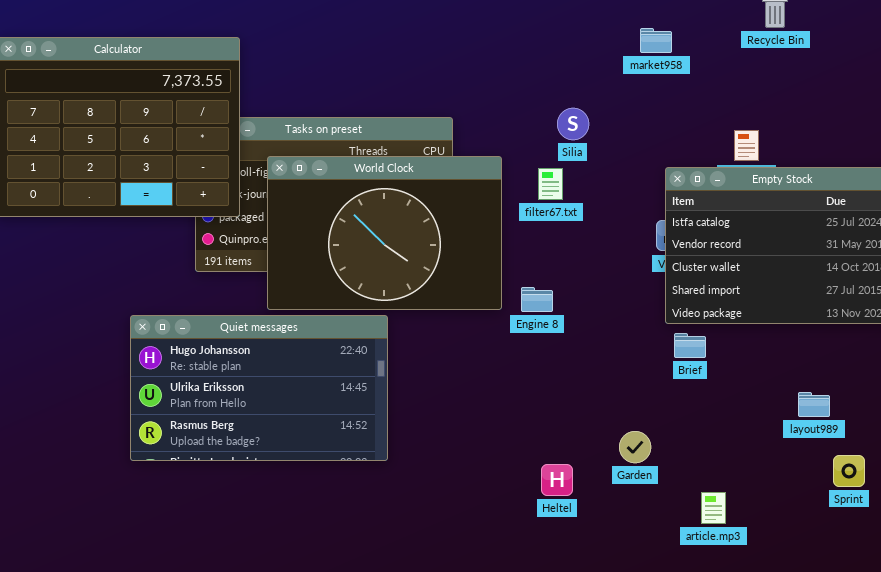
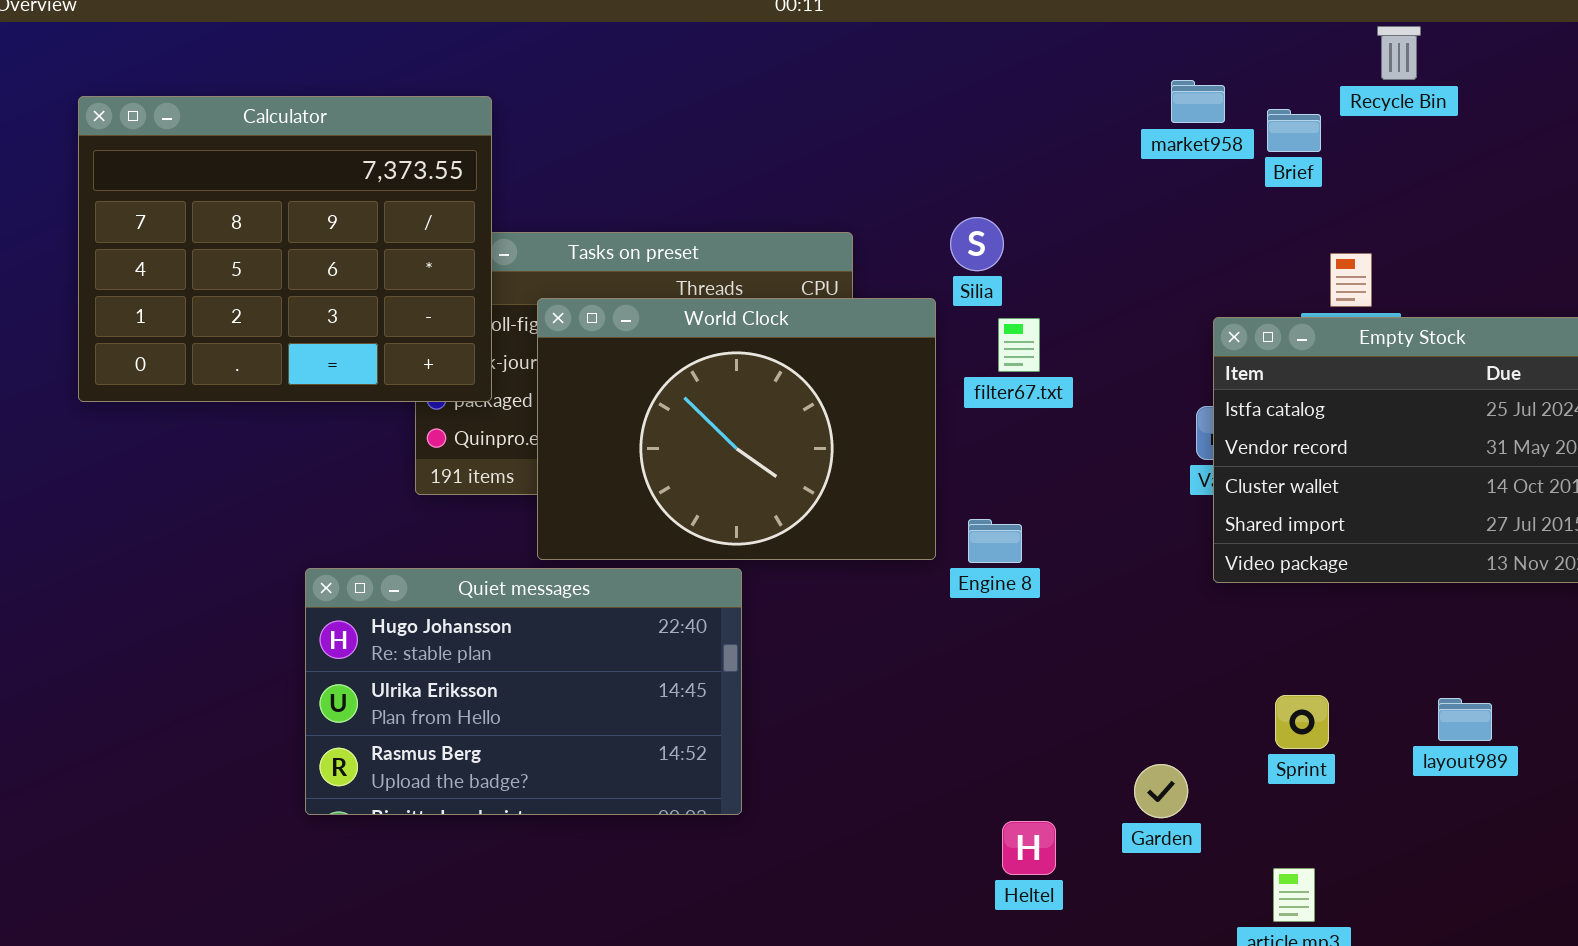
Silia: [557,108,589,140] -> [950,217,1004,271], moved
Brief: [674,333,706,358] -> [1267,109,1321,152], moved
Sprint: [833,455,865,487] -> [1275,695,1329,749], moved

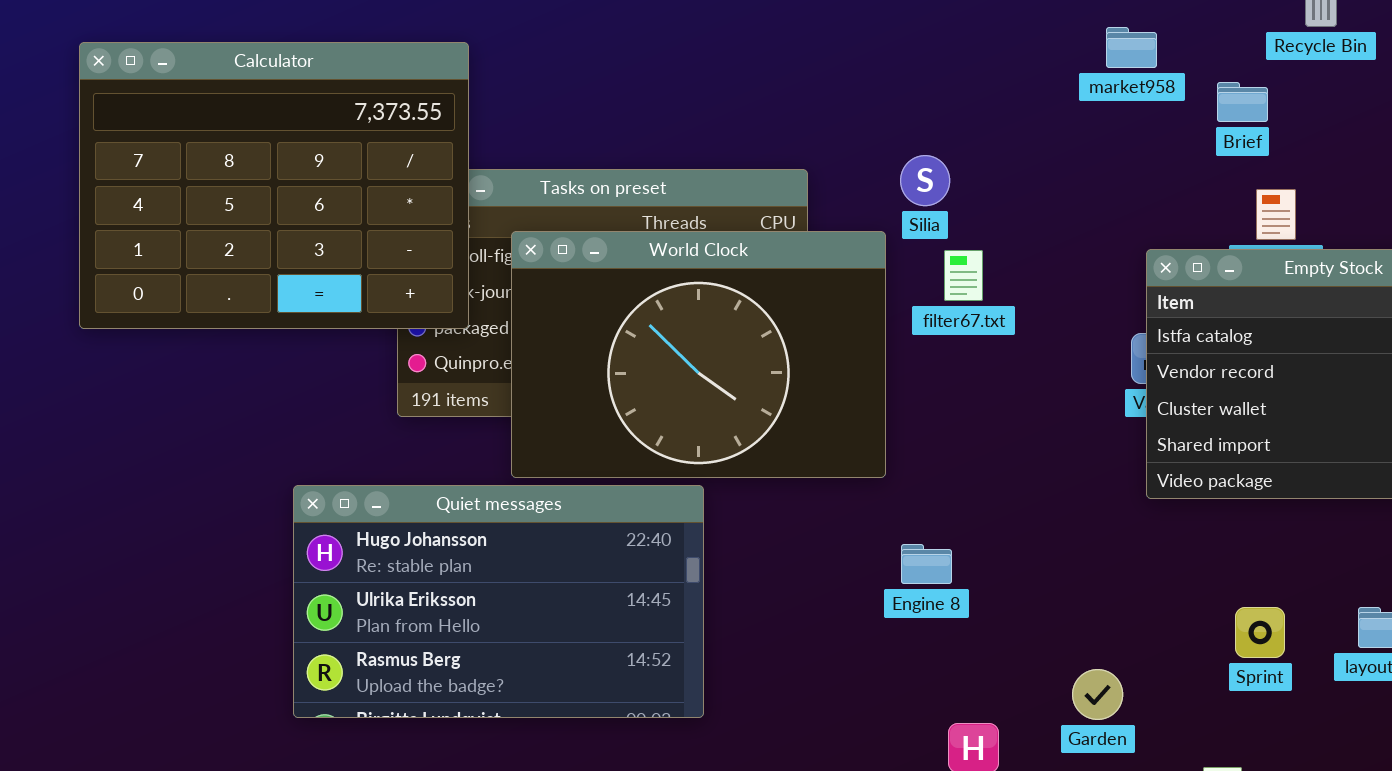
Brief: [1267,109,1321,152] -> [1217,82,1268,122], moved
Engine 8: [968,519,1022,563] -> [901,544,952,584], moved
Sprint: [1275,695,1329,749] -> [1235,607,1285,658], moved

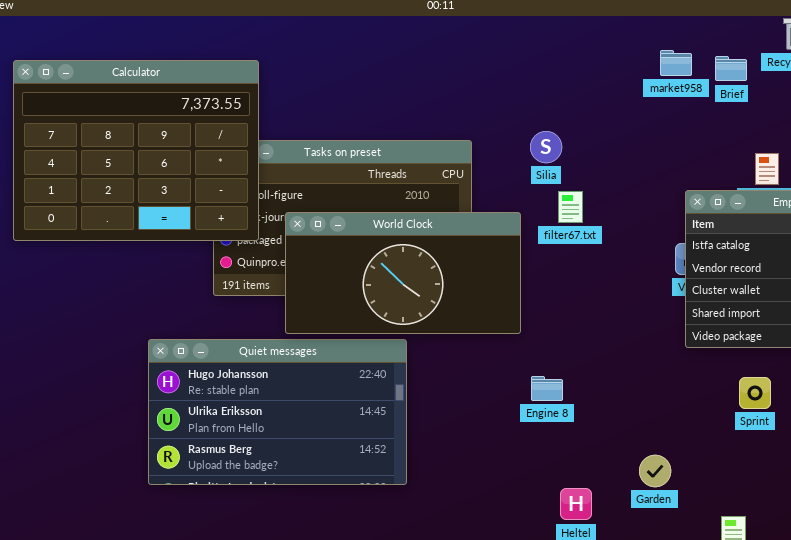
Brief: [1217,82,1268,122] -> [715,56,747,81], moved
World Clock: [511,231,886,478] -> [285,212,521,334], resized
Sprint: [1235,607,1285,658] -> [739,377,771,409], moved

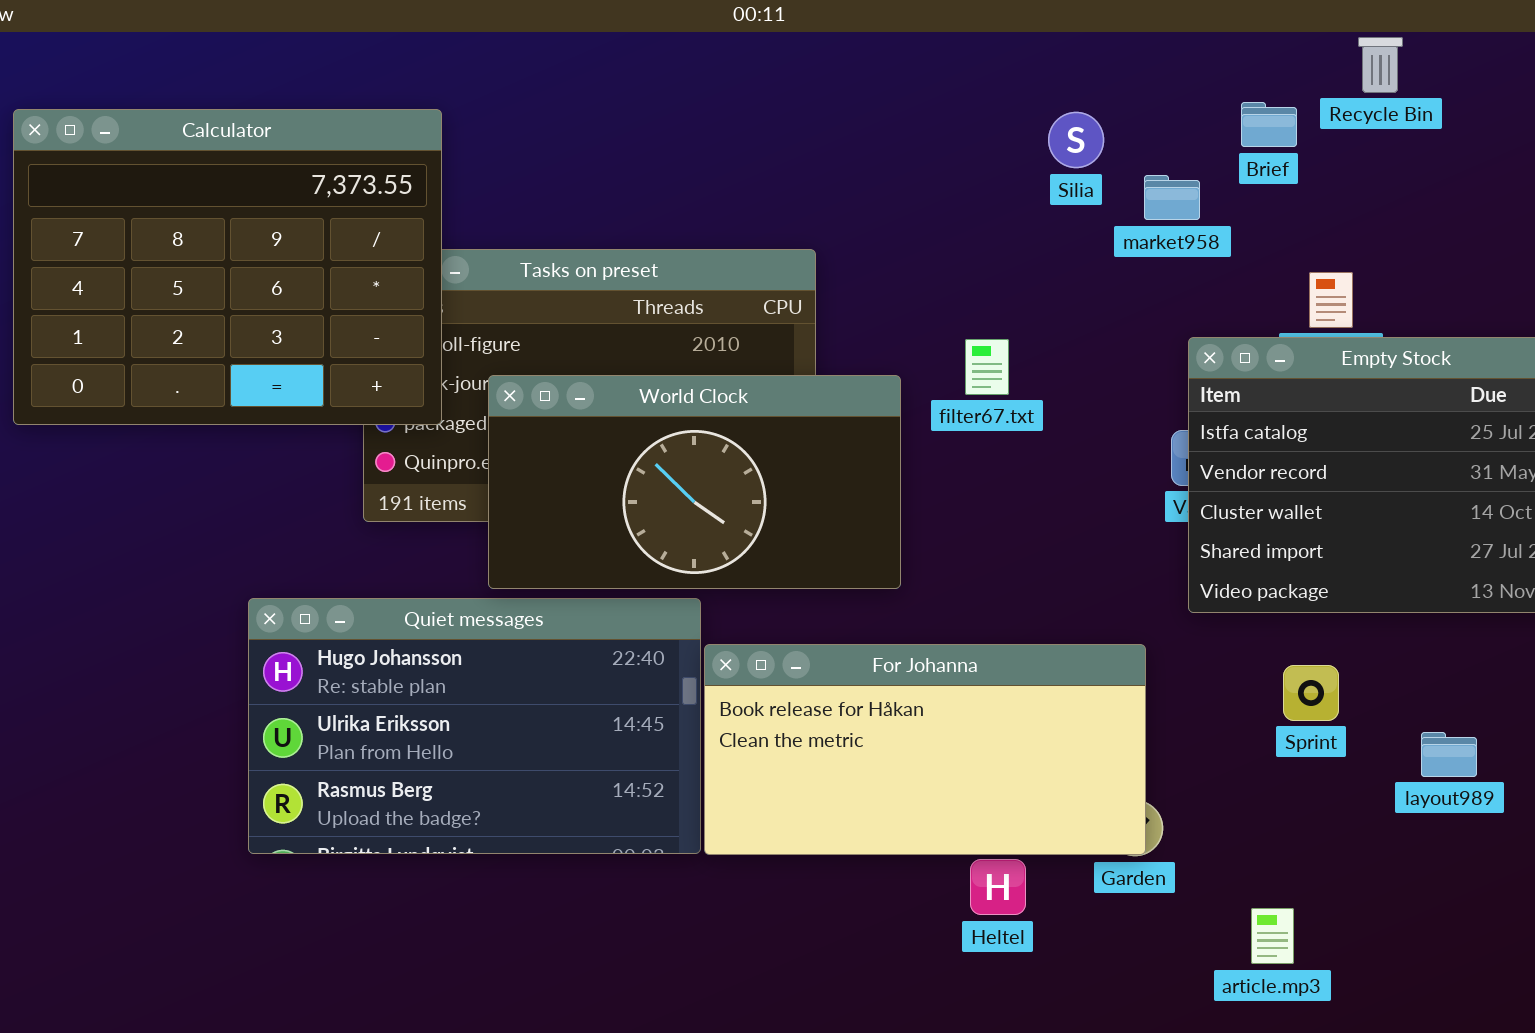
market958: [660,50,692,76] -> [1144,175,1200,220], moved
Silia: [530,131,562,163] -> [1048,112,1104,168], moved
For Johanna: none -> [704,644,1146,855], opened

